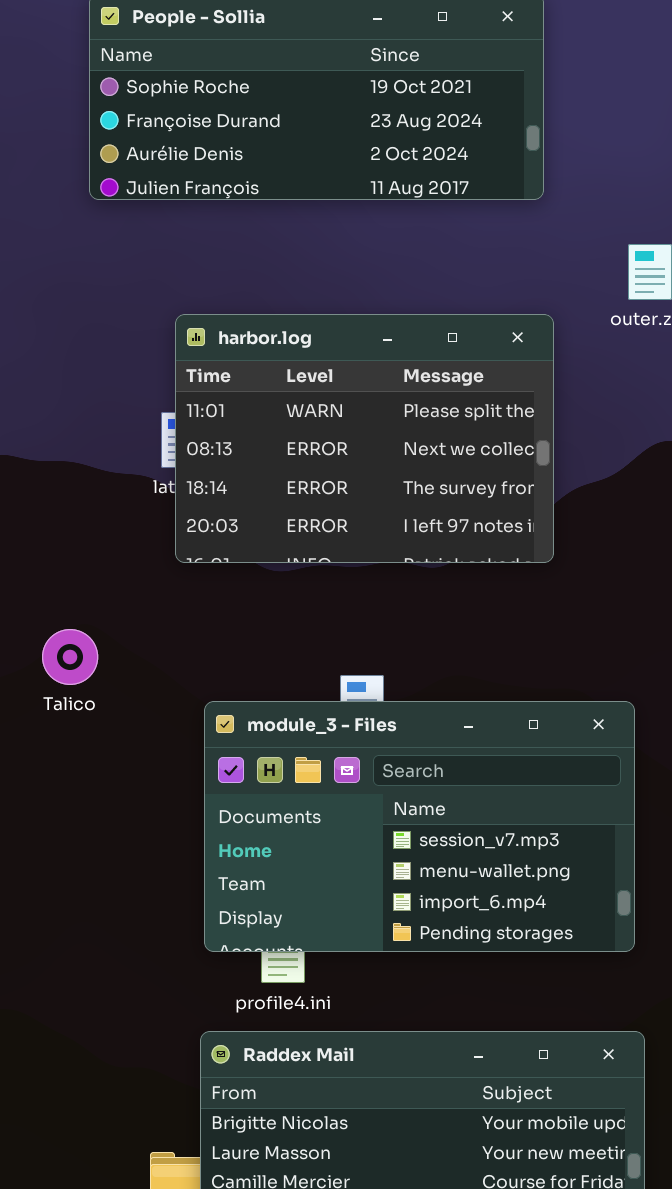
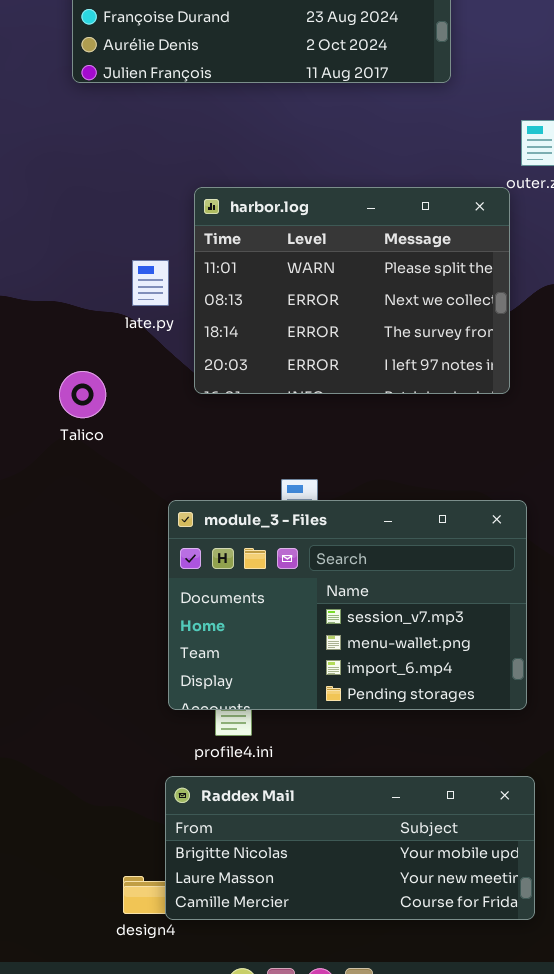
harbor.log: [175,314,554,563] -> [194,187,510,394], moved
Talico: [42,629,98,685] -> [59,371,106,418], moved

